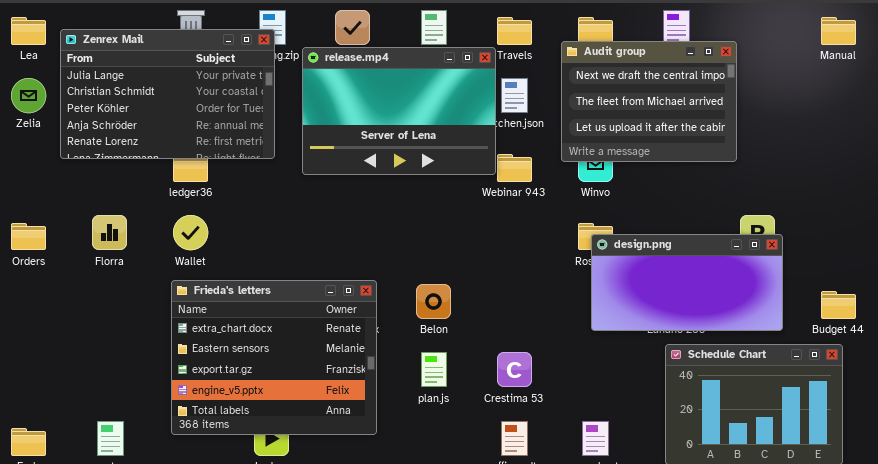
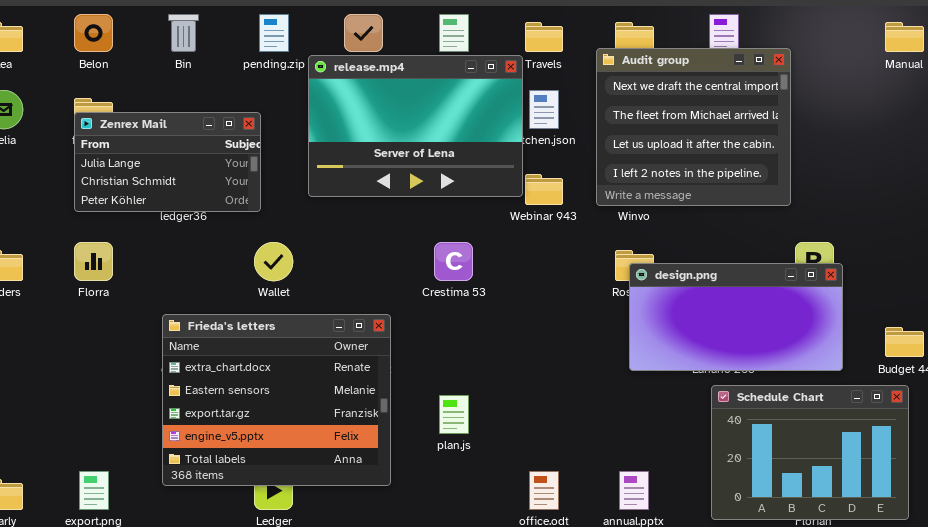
Zenrex Mail: [60,29,275,159] -> [74,112,261,212], moved, resized
Audit group: [561,41,737,162] -> [596,48,791,206], resized
Wallet: [173,215,208,250] -> [254,242,293,281], moved
Belon: [416,284,451,319] -> [74,14,113,52], moved
Crestima 53: [497,352,532,387] -> [434,242,473,281], moved

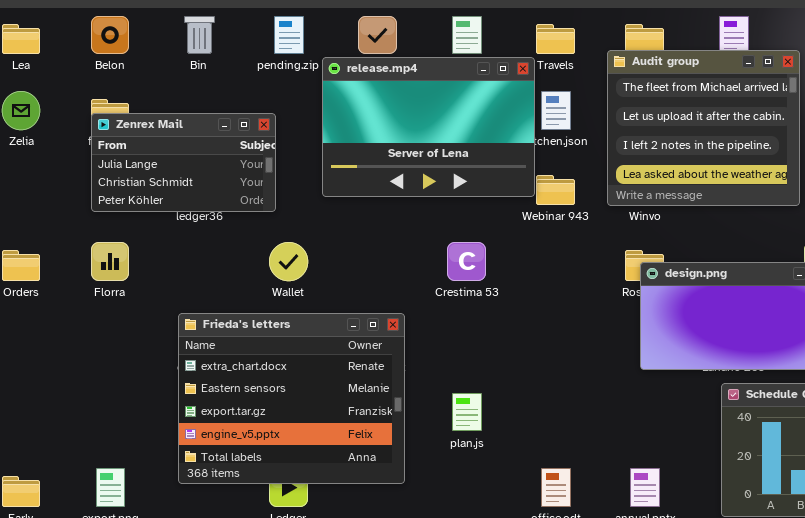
Audit group: [596,48,791,206] -> [607,50,800,206], scrolled down 1 row

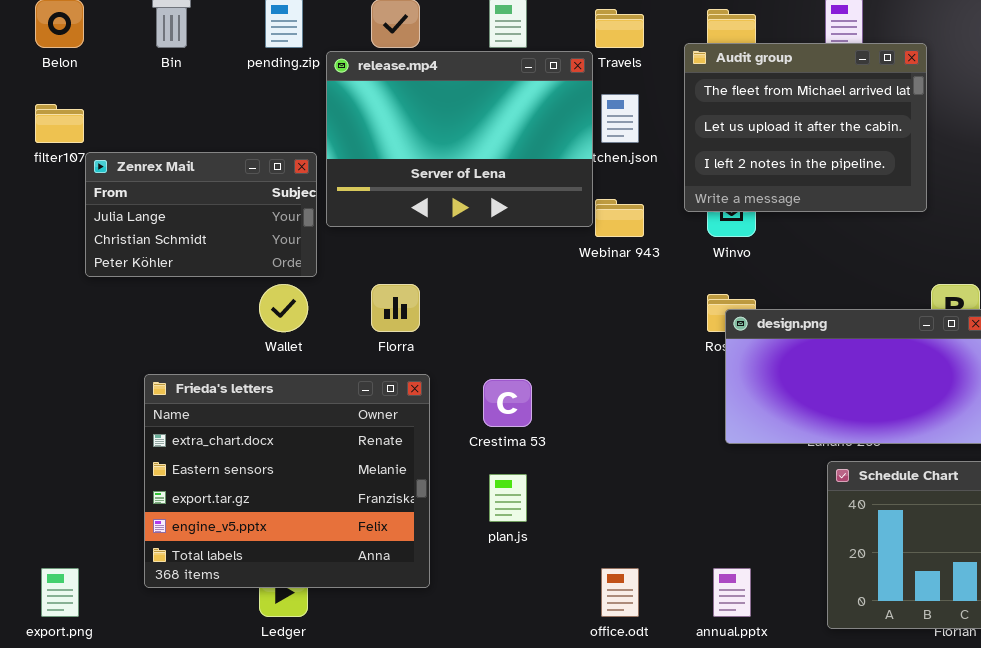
Audit group: [607,50,800,206] -> [684,43,927,212], resized
Zenrex Mail: [91,113,276,212] -> [85,152,317,277], moved
Florra: [91,242,129,281] -> [371,284,420,332], moved
Crestima 53: [447,242,486,281] -> [483,379,532,427], moved

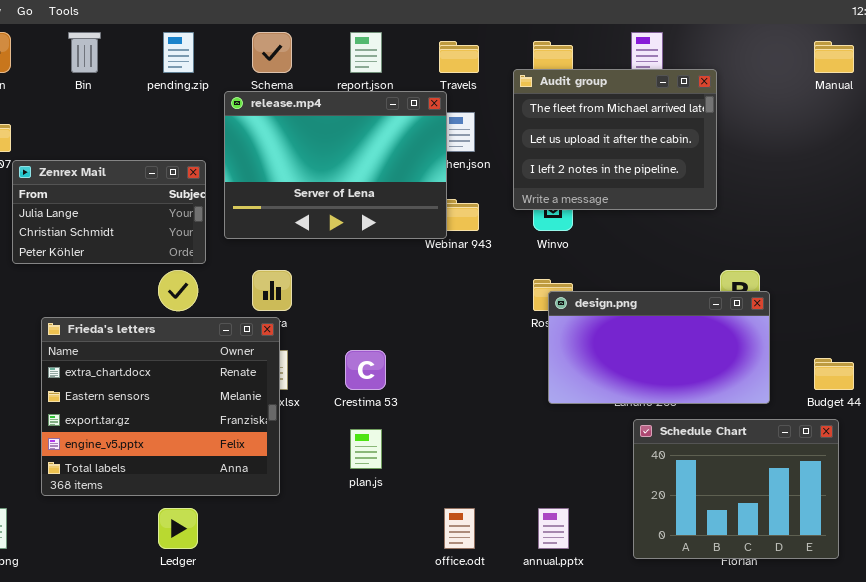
release.mp4: [326,51,593,227] -> [224,91,447,239], moved
Frieda's letters: [144,374,430,588] -> [41,317,280,496], moved

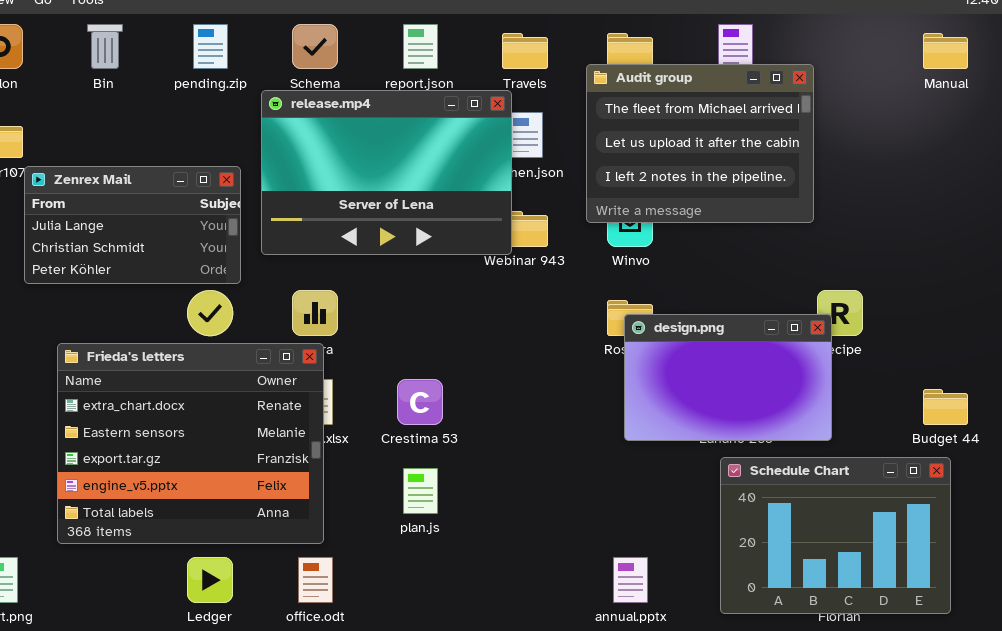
design.png: [548,291,770,404] -> [624,314,832,441], resized
office.odt: [444,508,475,549] -> [298,557,333,603], moved

